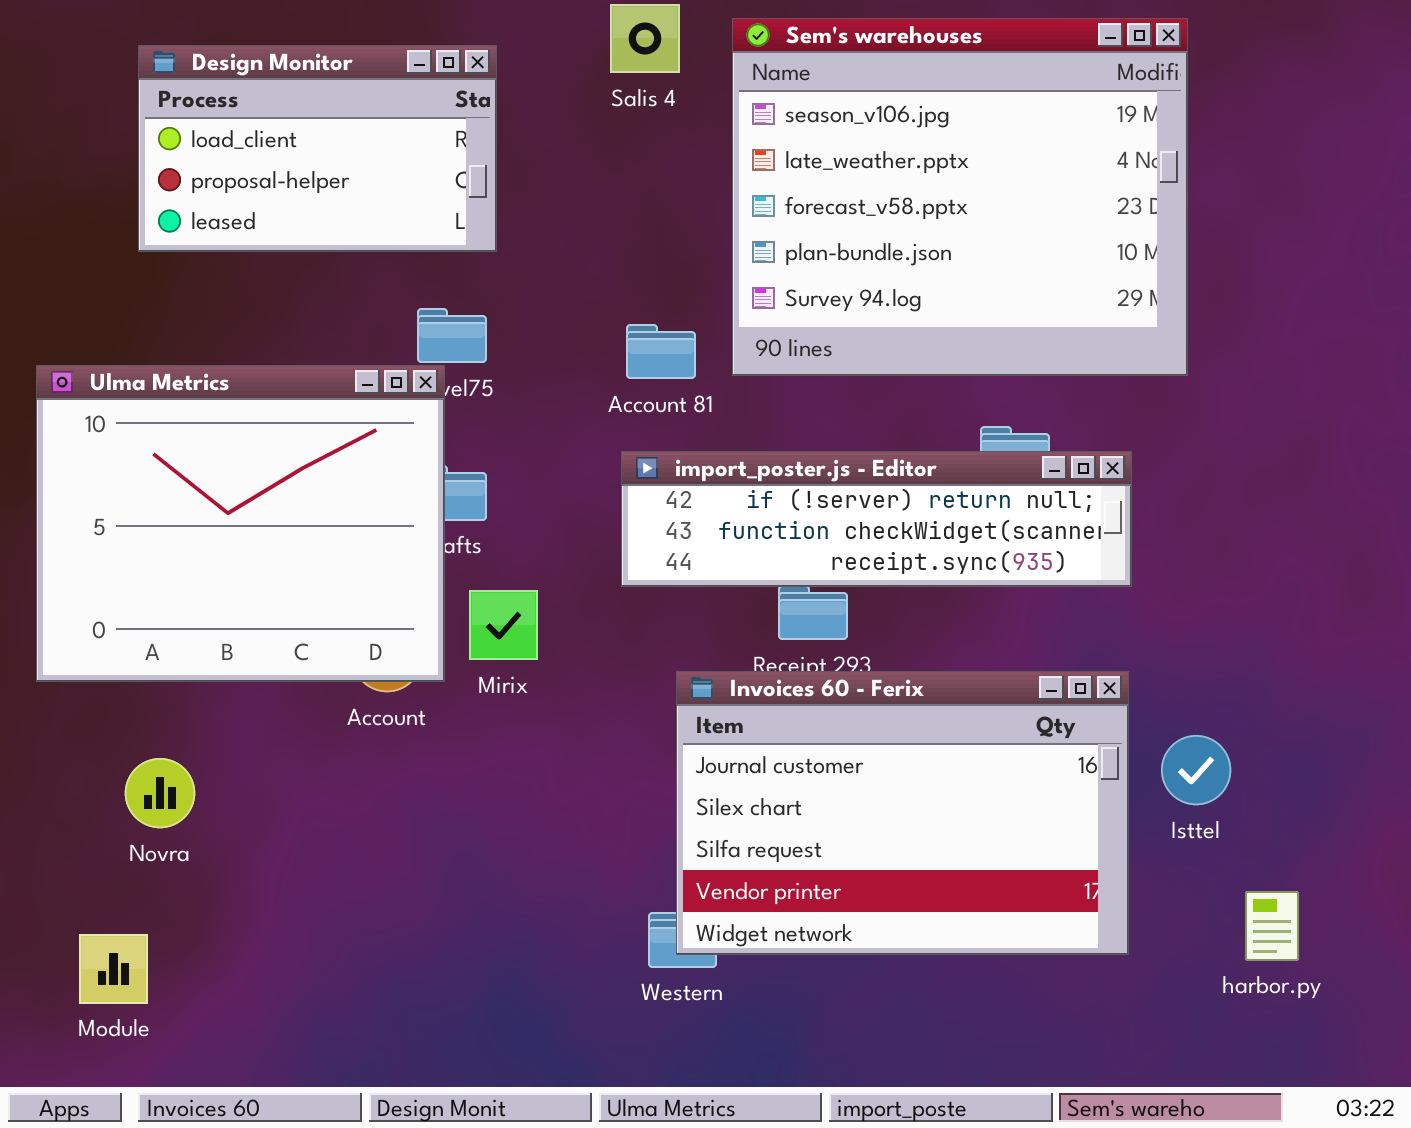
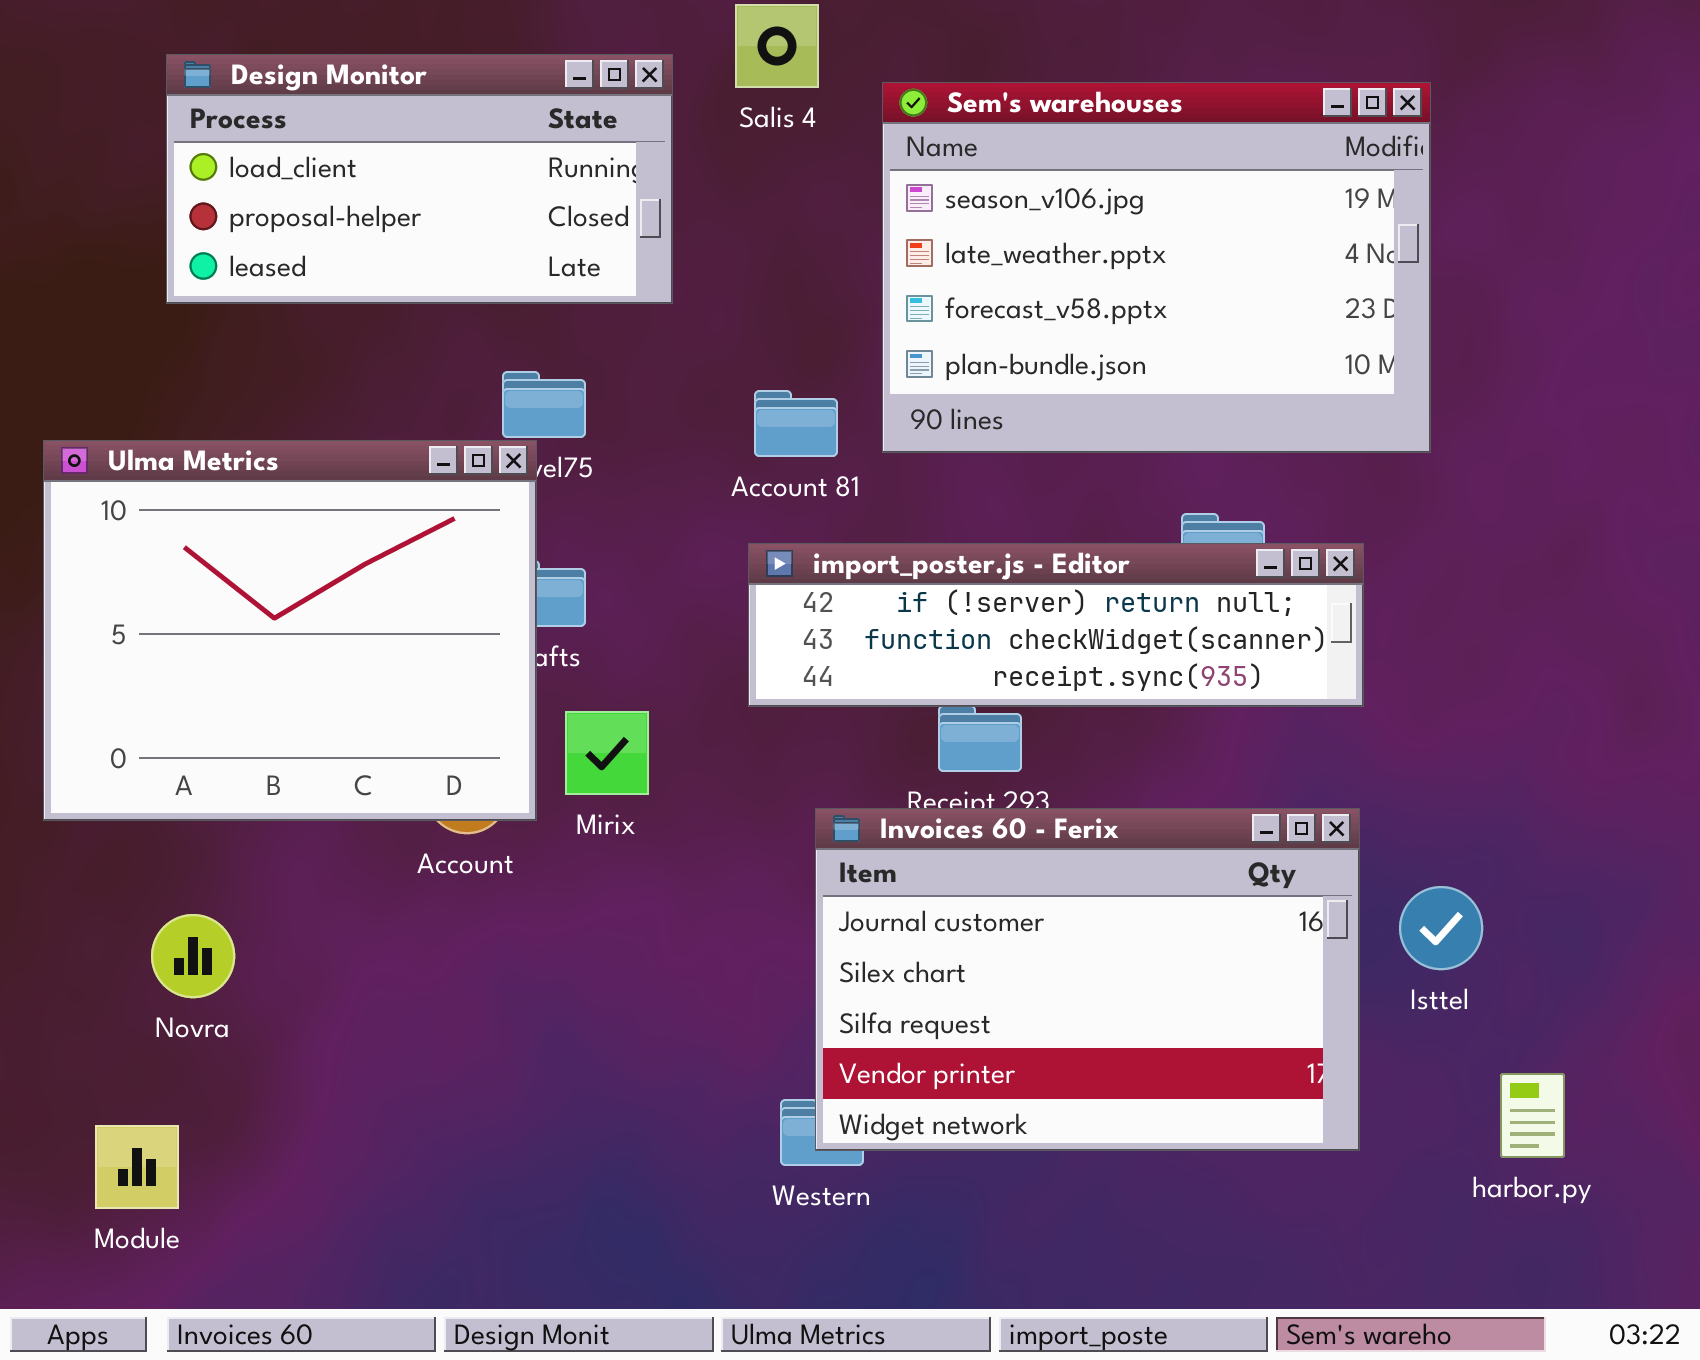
Sem's warehouses: [732,18,1188,376] -> [882,82,1431,453], resized
Design Monitor: [138,45,497,252] -> [166,54,673,304], resized

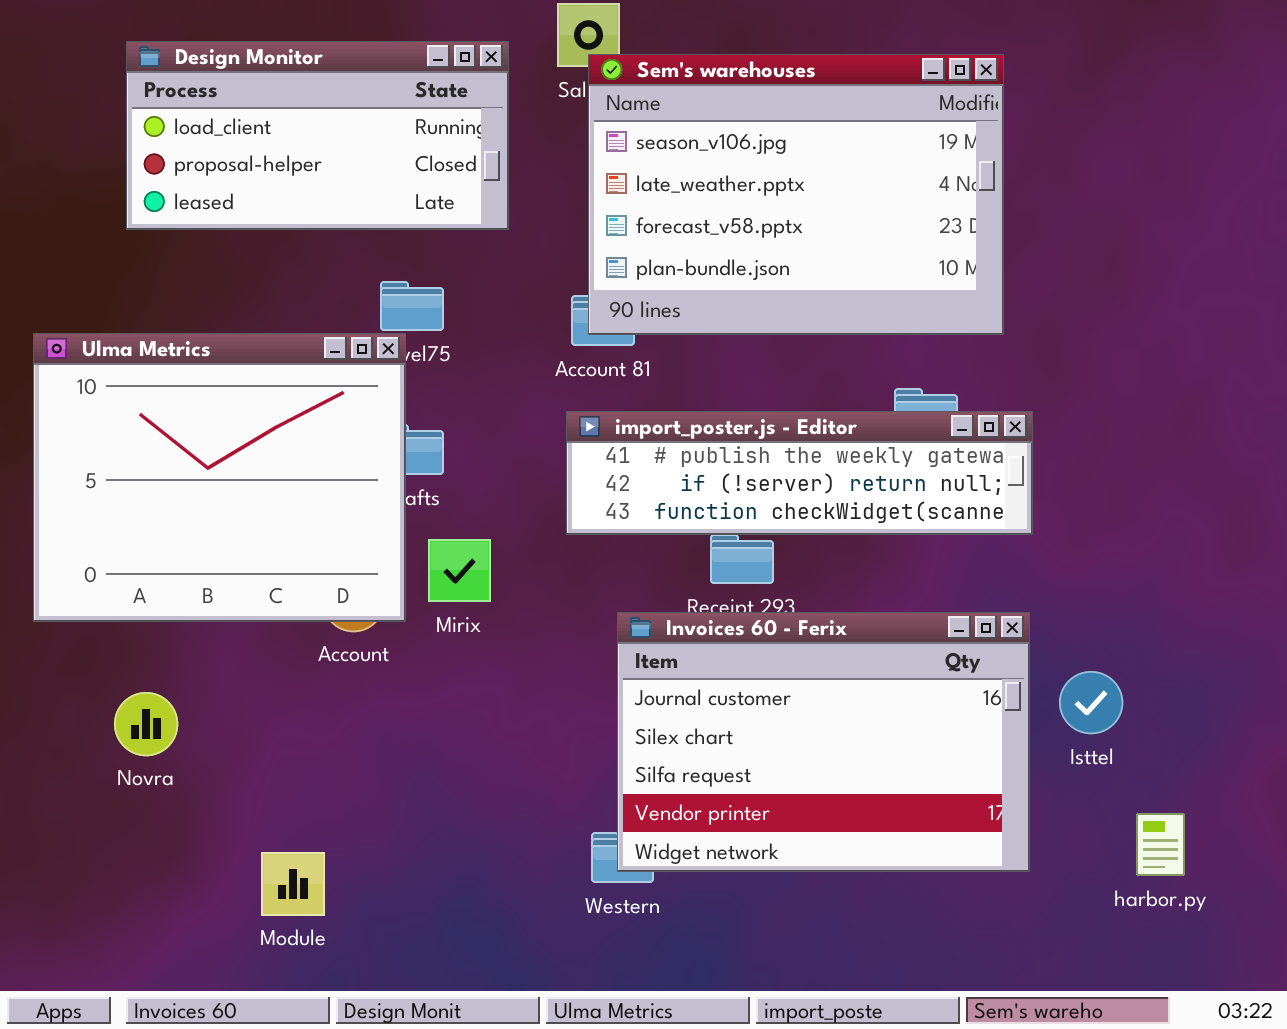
Sem's warehouses: [882,82,1431,453] -> [588,54,1004,335], moved
import_poster.js - Editor: [748,543,1364,707] -> [566,411,1033,535], scrolled up 1 row
Module: [95,1125,179,1209] -> [261,852,325,916], moved

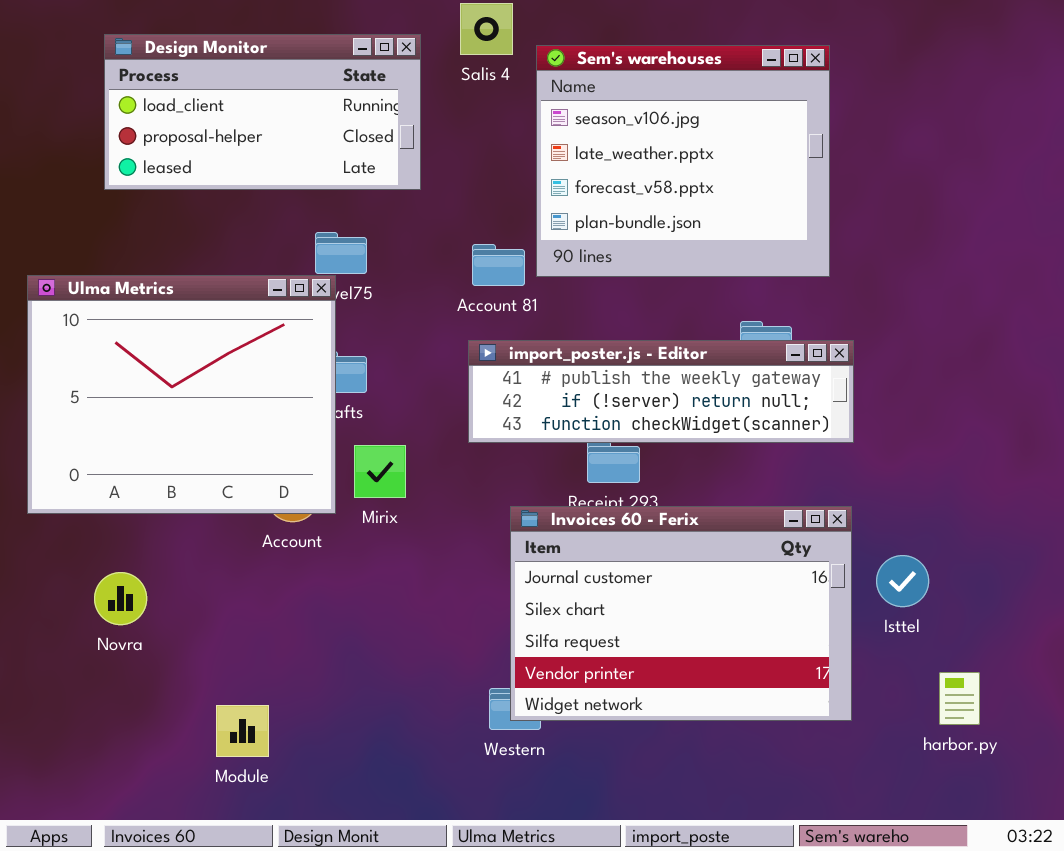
Sem's warehouses: [588,54,1004,335] -> [536,45,830,277], resized

